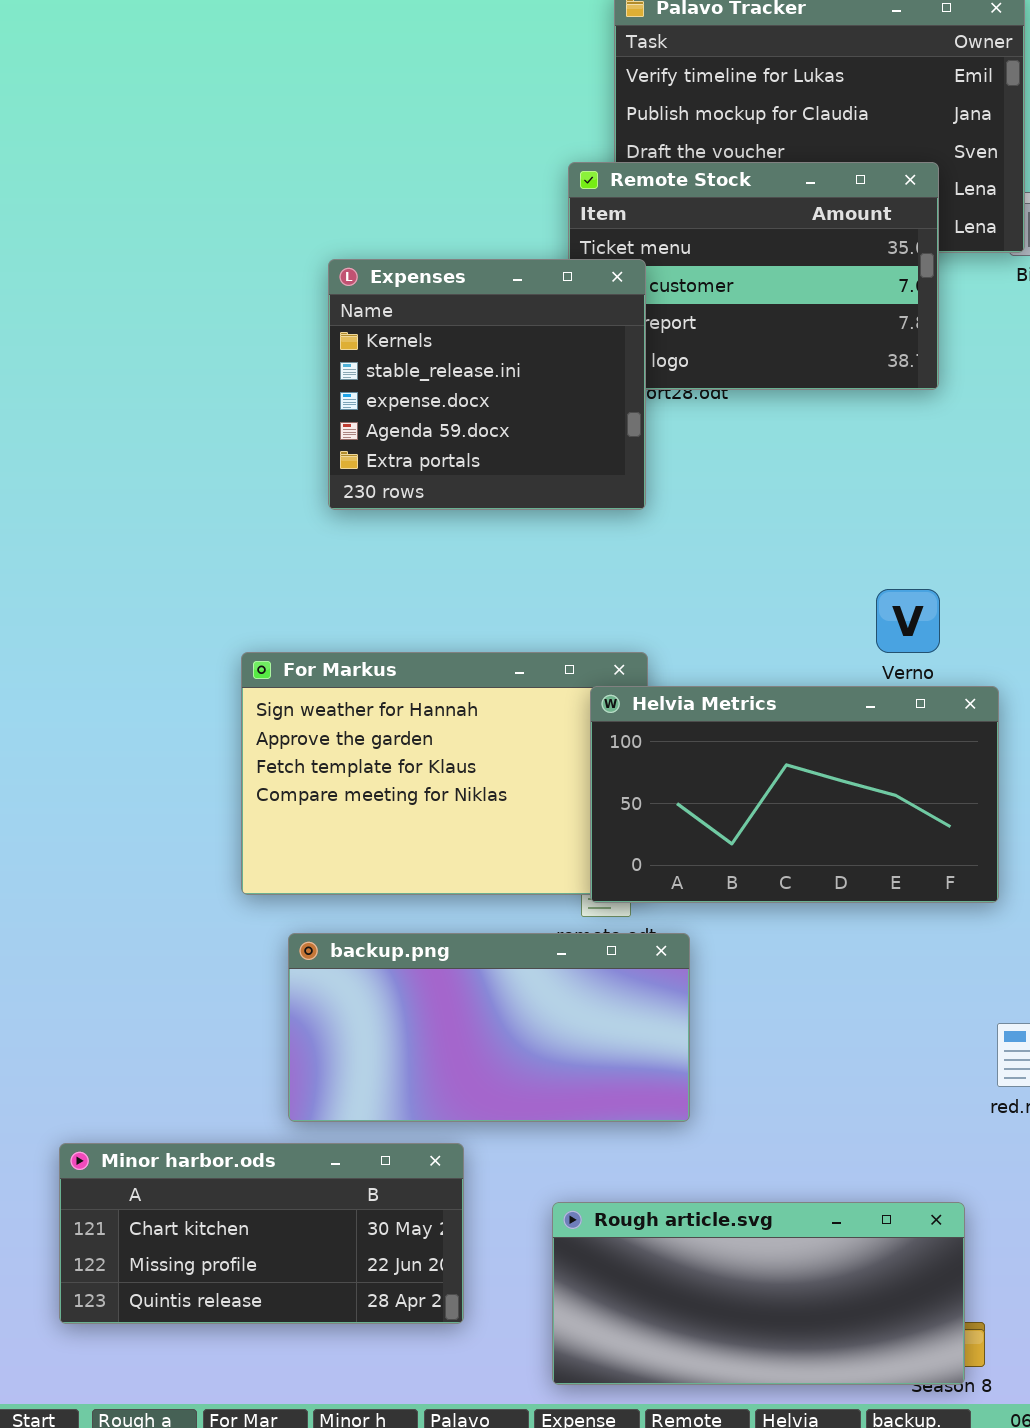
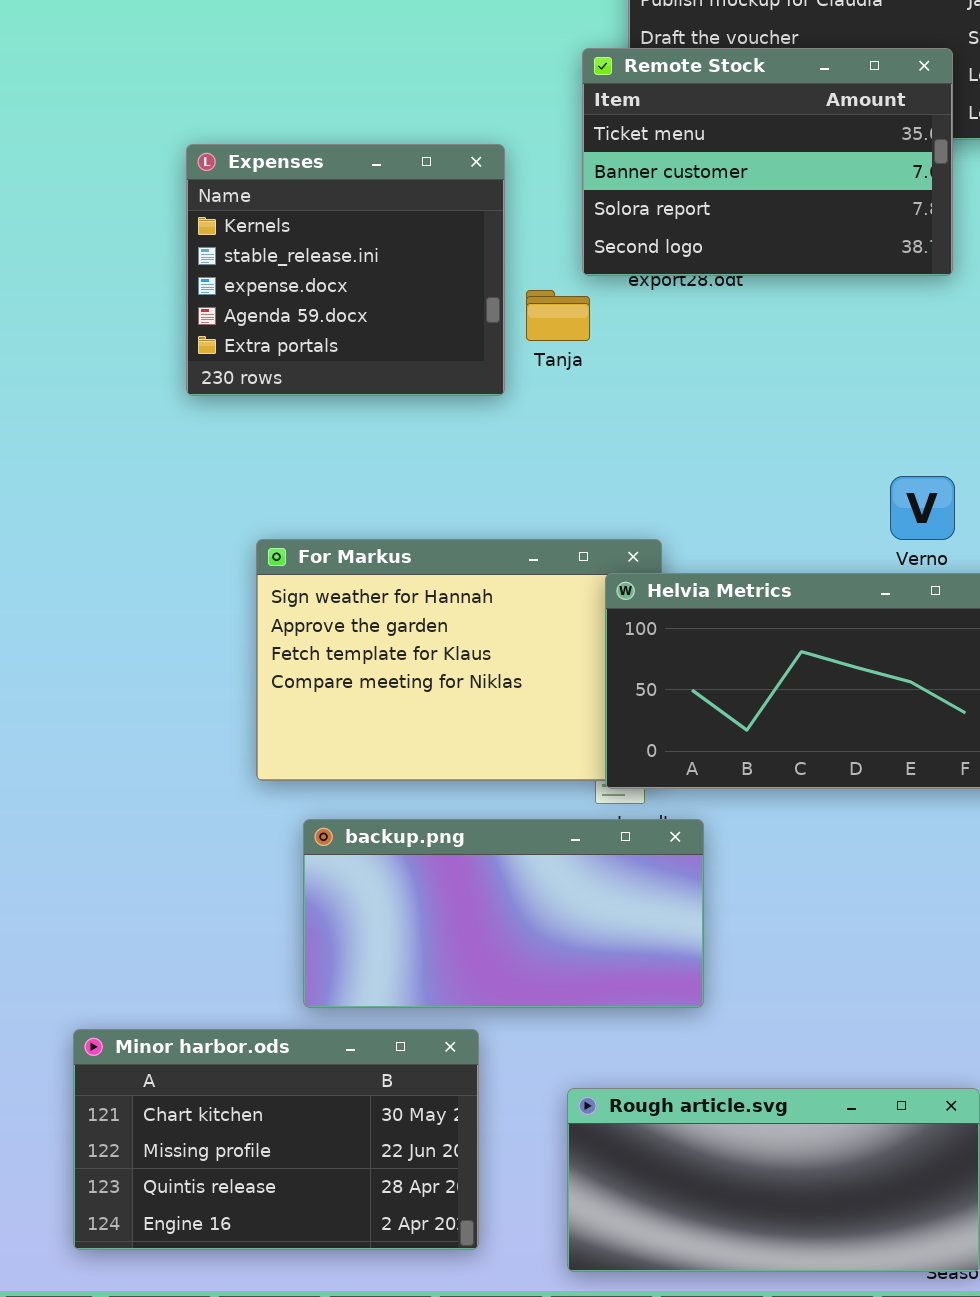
Expenses: [328,259,646,510] -> [186,144,505,396], moved
Minor harbor.ods: [59,1143,464,1324] -> [73,1029,479,1250], resized

